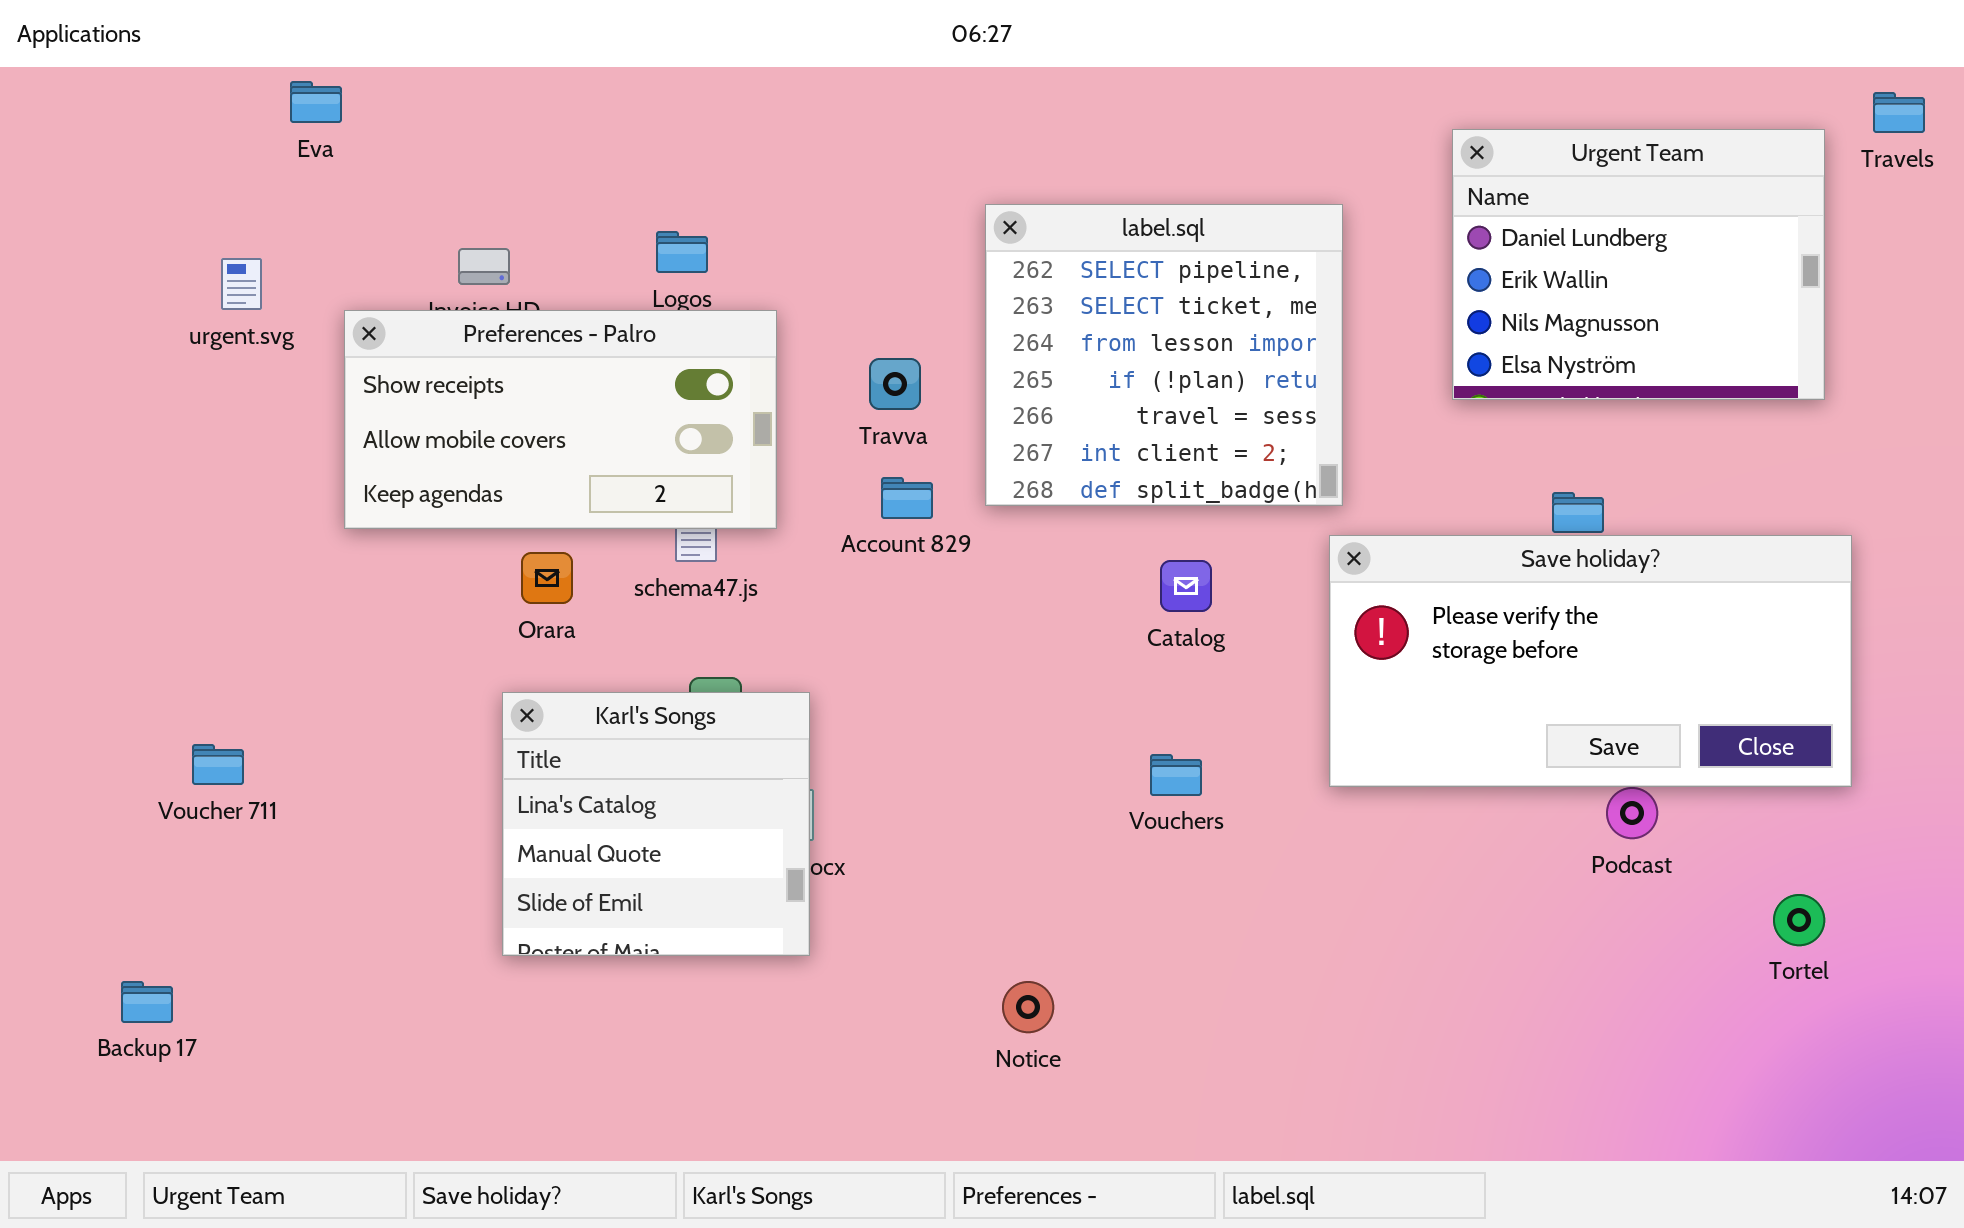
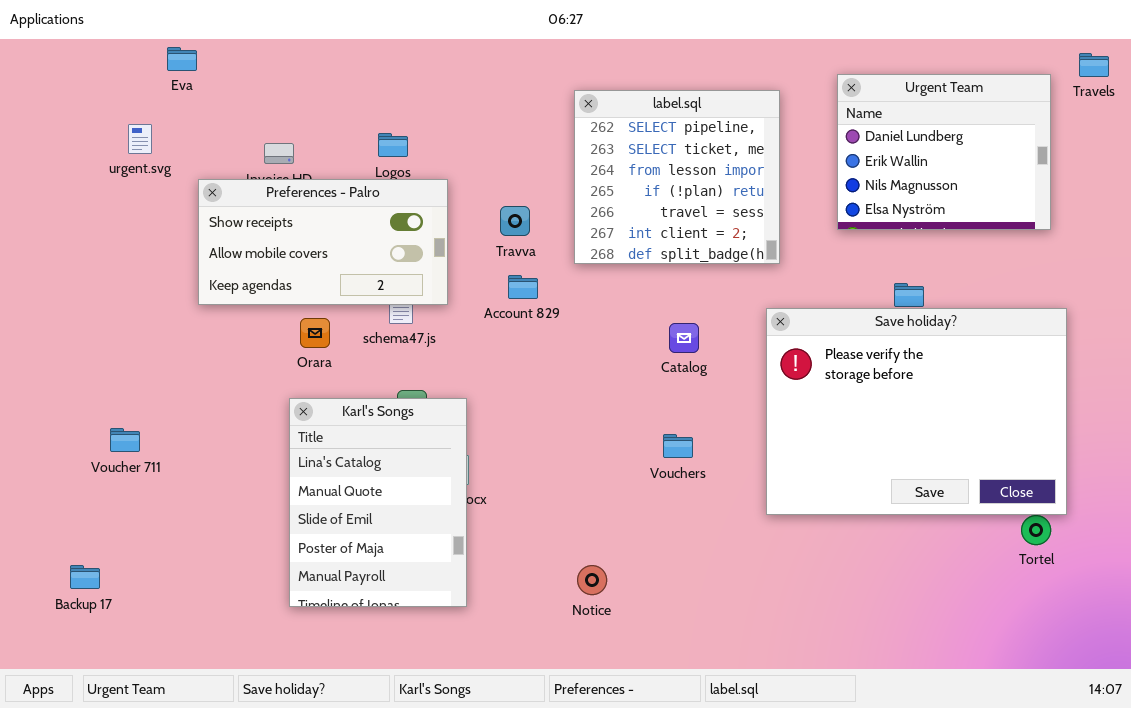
label.sql: [985,204,1343,506] -> [574,90,780,264], moved
urgent.svg: [221,258,262,310] -> [128,124,152,154], moved
Save holiday?: [1329,535,1852,787] -> [766,308,1067,515], resized
Karl's Songs: [502,692,810,956] -> [289,398,467,607], resized

